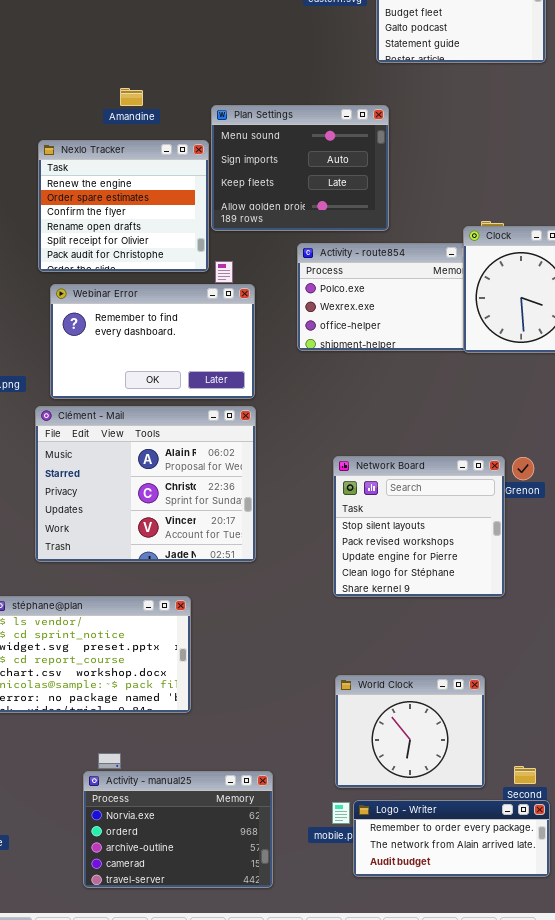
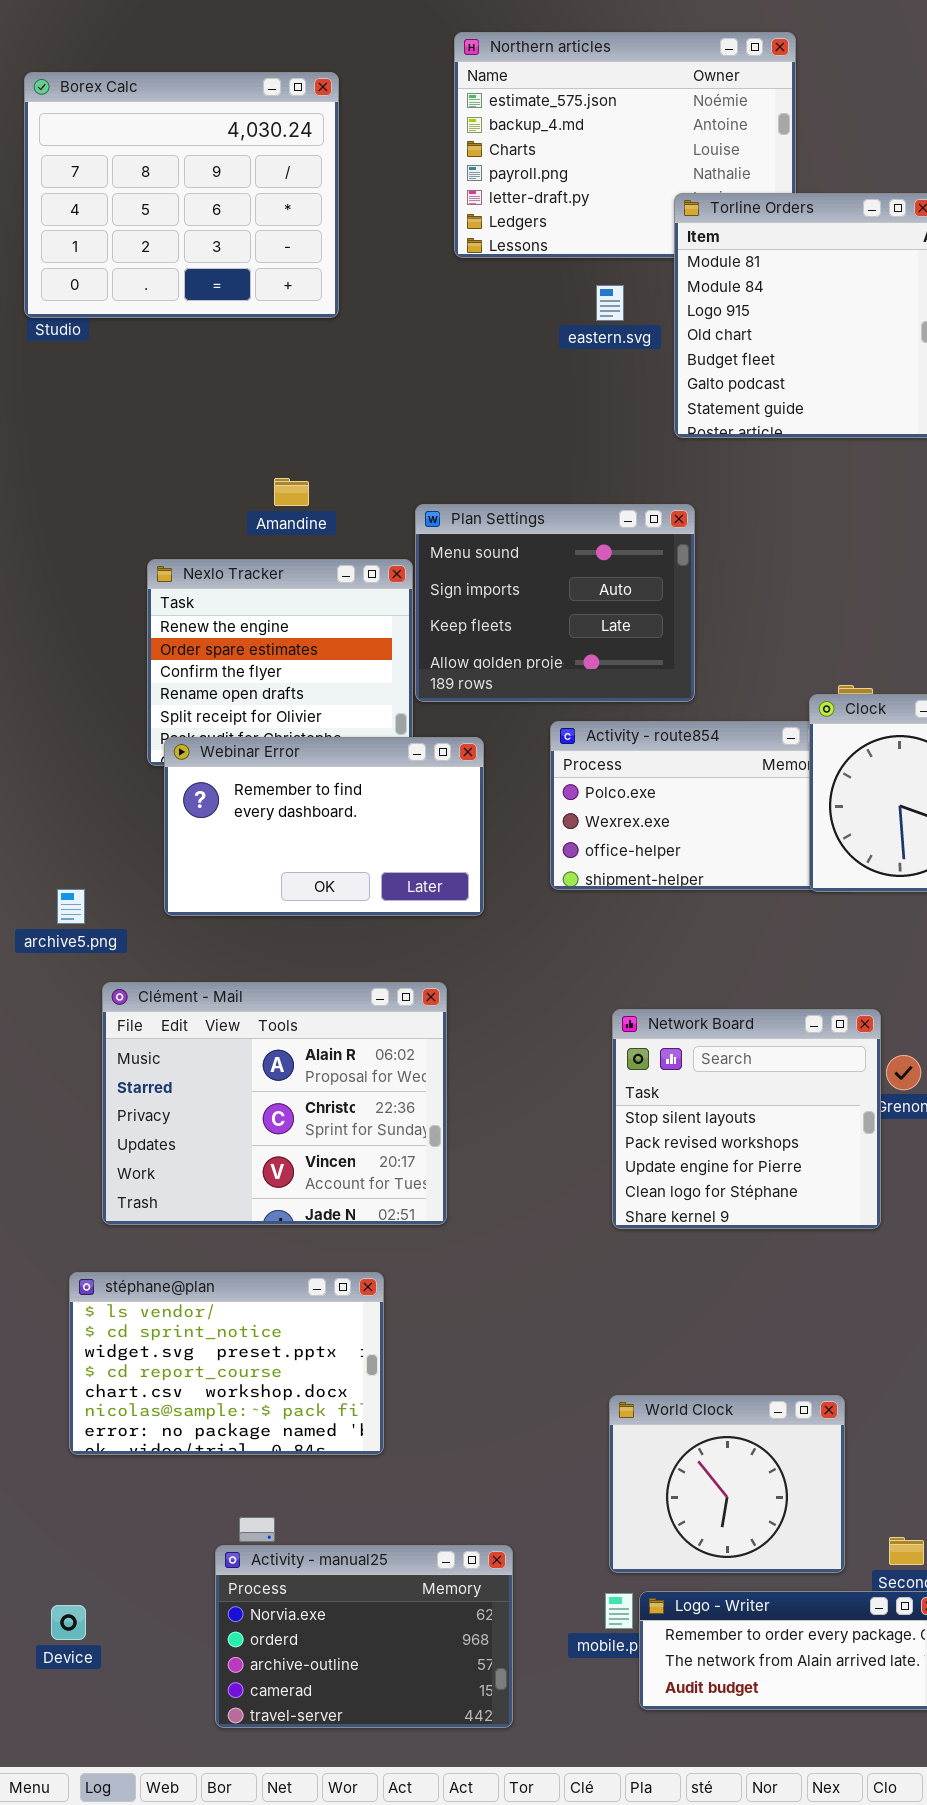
Webinar Error: [50,284,255,399] -> [164,737,484,916], moved
Clément - Mail: [35,406,256,562] -> [102,982,447,1225], moved
Network Board: [333,456,505,597] -> [612,1009,881,1229], moved

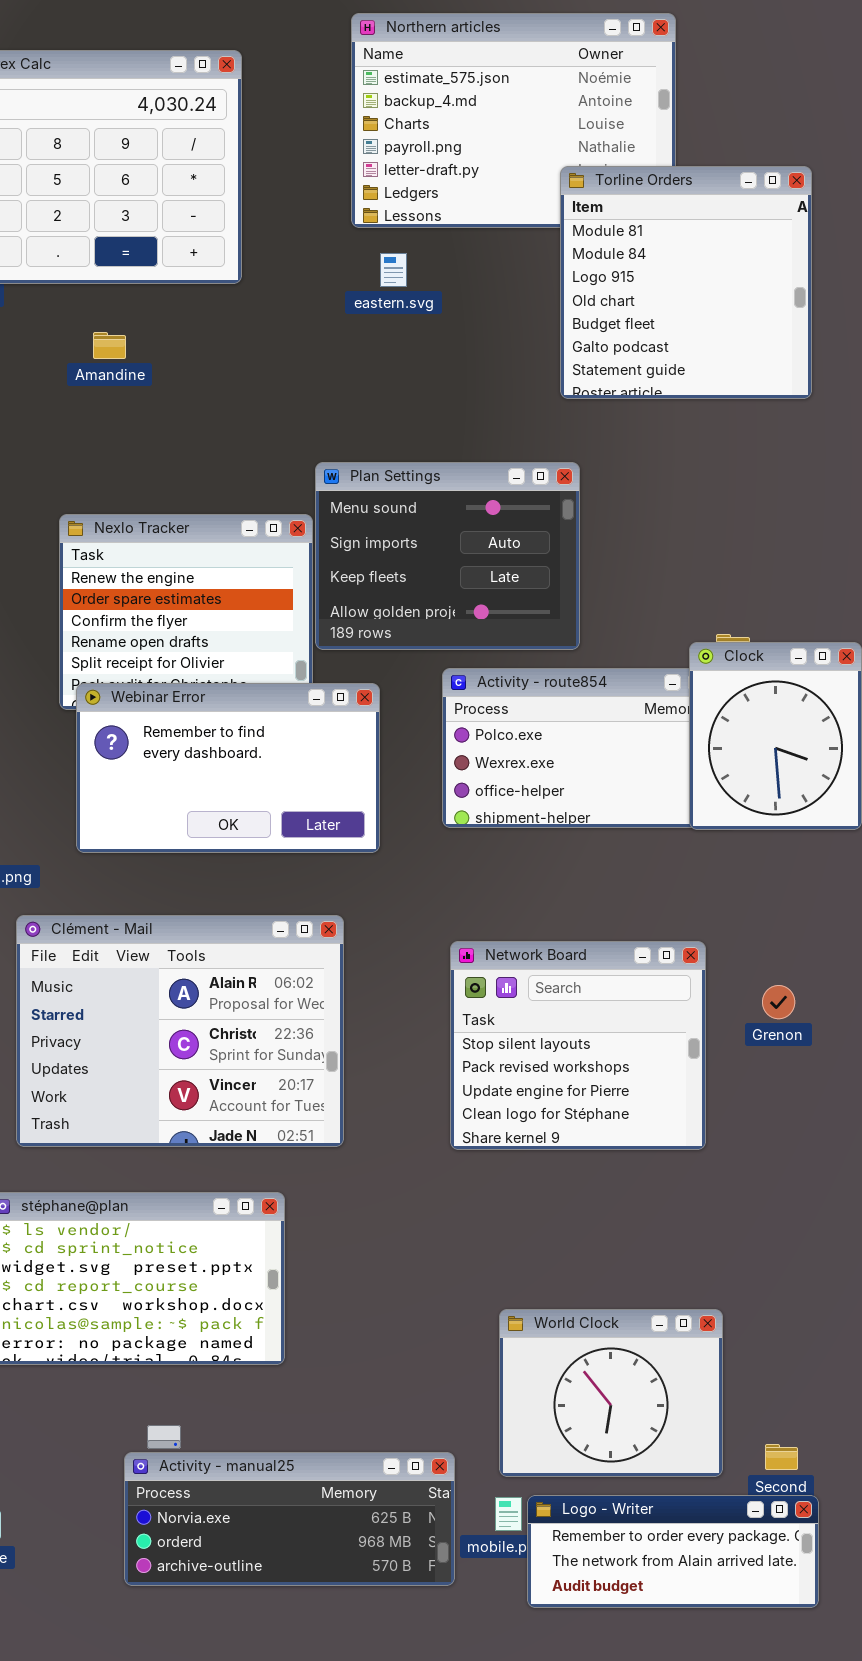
eastern.svg: [596,285,624,321] -> [380,253,407,287], moved
Amandine: [274,478,309,506] -> [93,332,126,359], moved
Network Board: [612,1009,881,1229] -> [450,941,706,1150], moved
Activity - manual25: [215,1545,513,1728] -> [124,1452,455,1586], resized

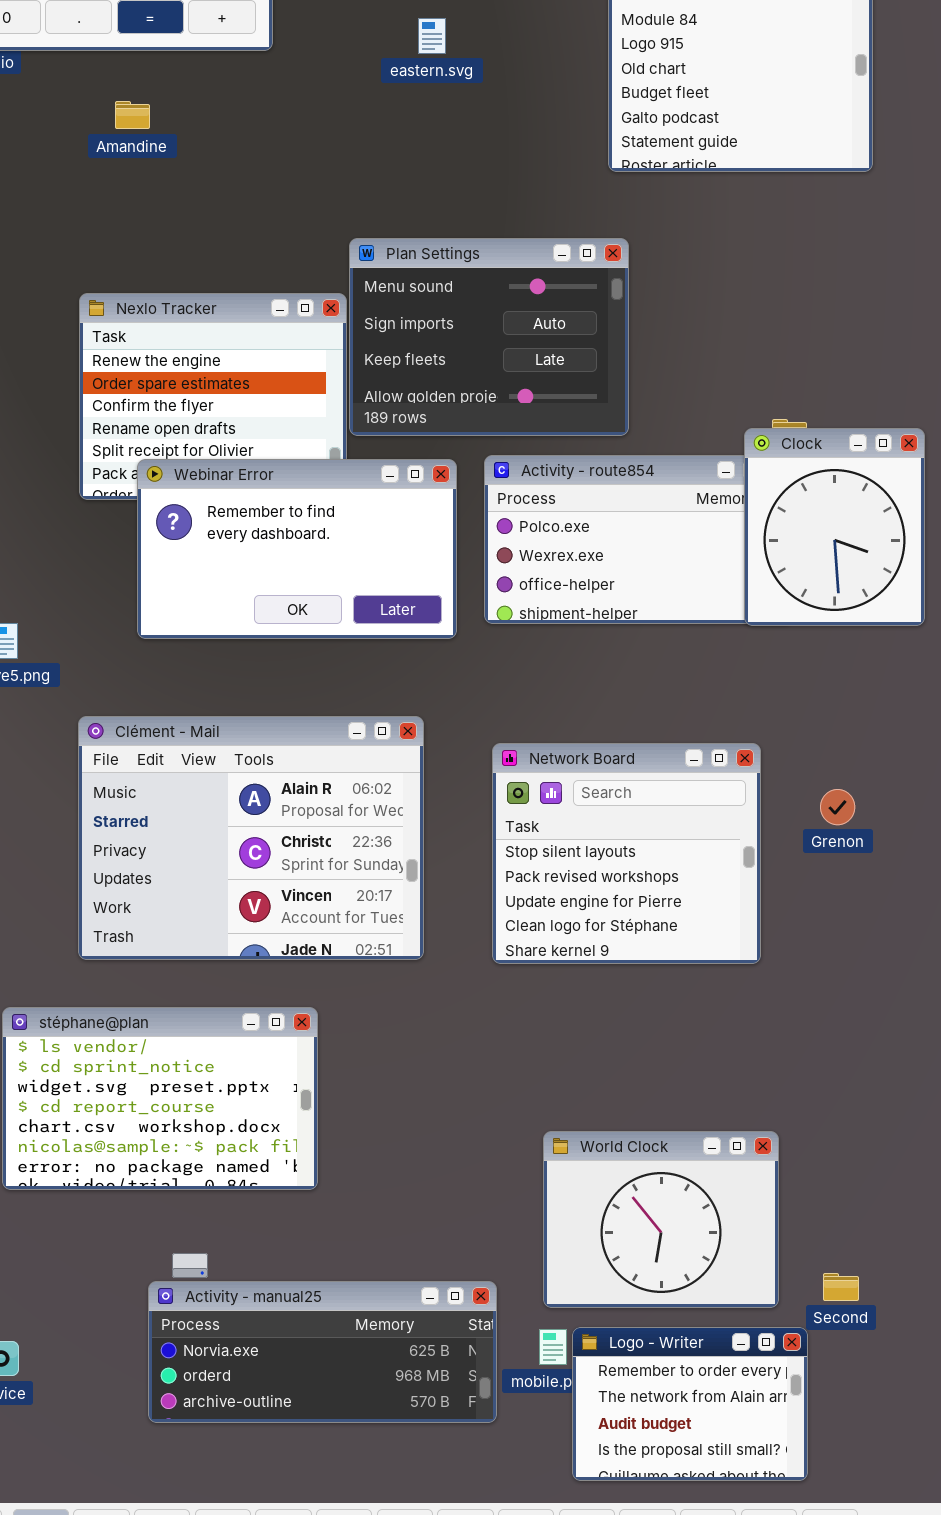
Webinar Error: [76,683,380,853] -> [137,459,457,639], moved
Clément - Mail: [16,915,344,1147] -> [78,716,424,960], moved
Logo - Writer: [527,1495,819,1608] -> [572,1327,808,1481], resized

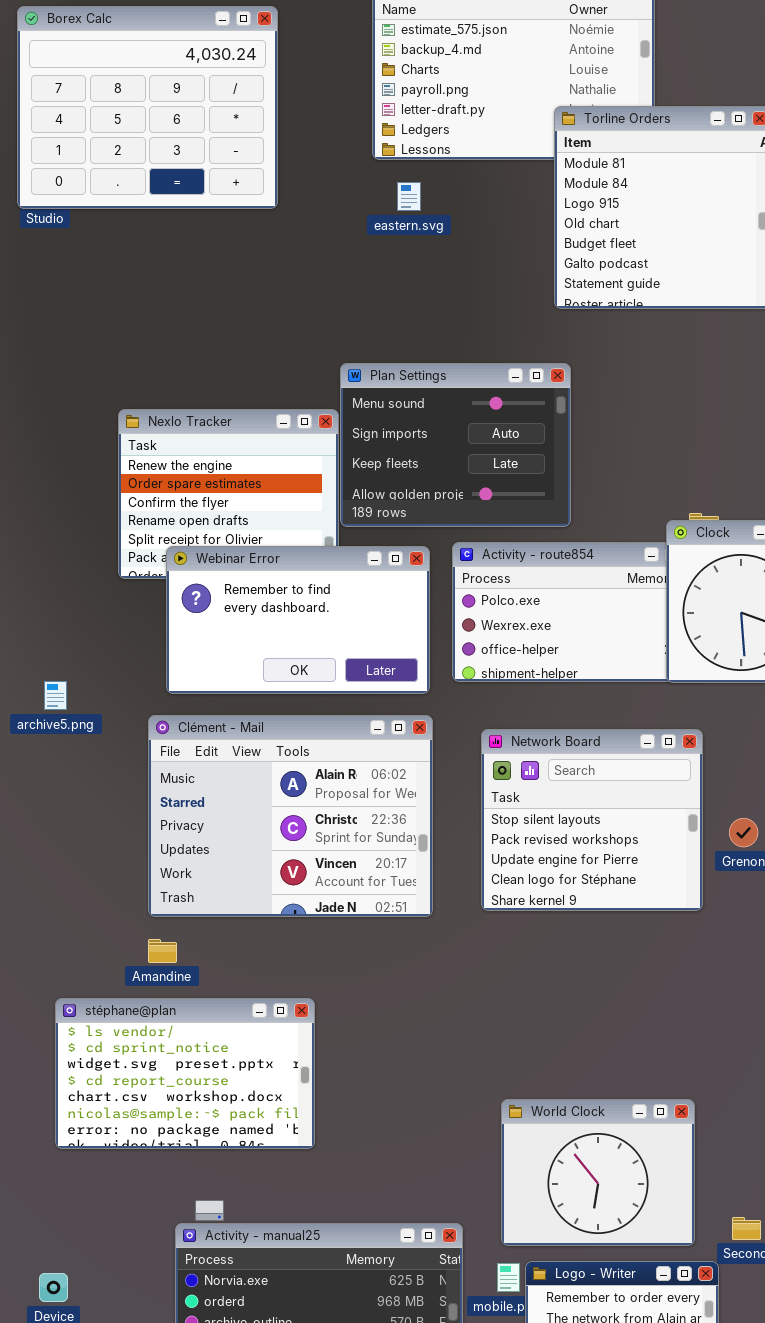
Amandine: [115,101,150,129] -> [148,939,177,963], moved
Clément - Mail: [78,716,424,960] -> [148,715,433,917], moved
Network Board: [492,743,761,964] -> [481,729,703,911], moved

